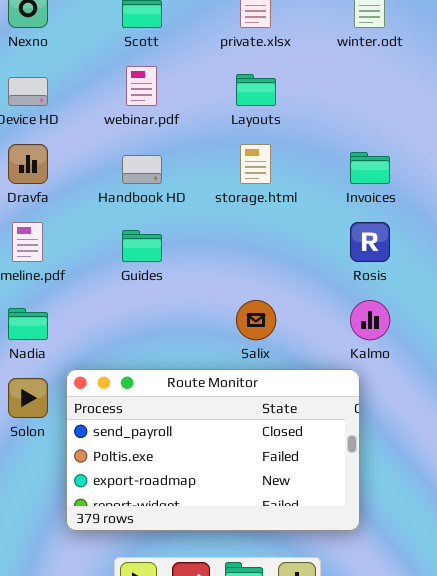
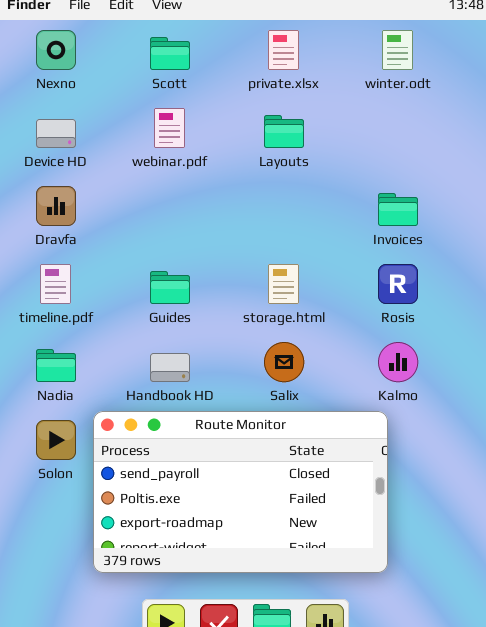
storage.html: [240,144,271,184] -> [268,264,299,304], moved
Handbook HD: [122,155,162,184] -> [150,353,190,382], moved

